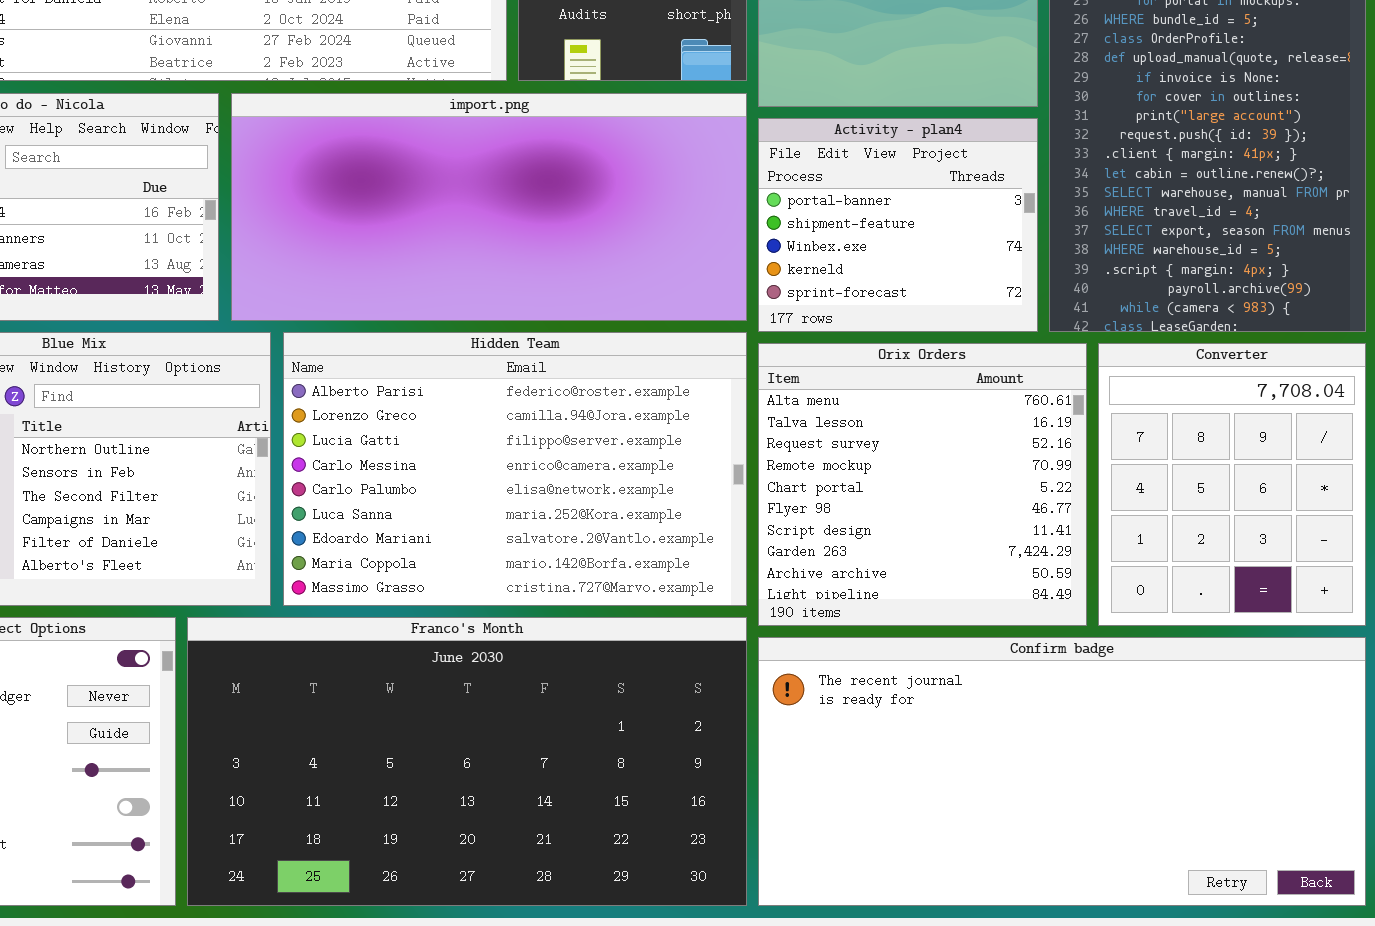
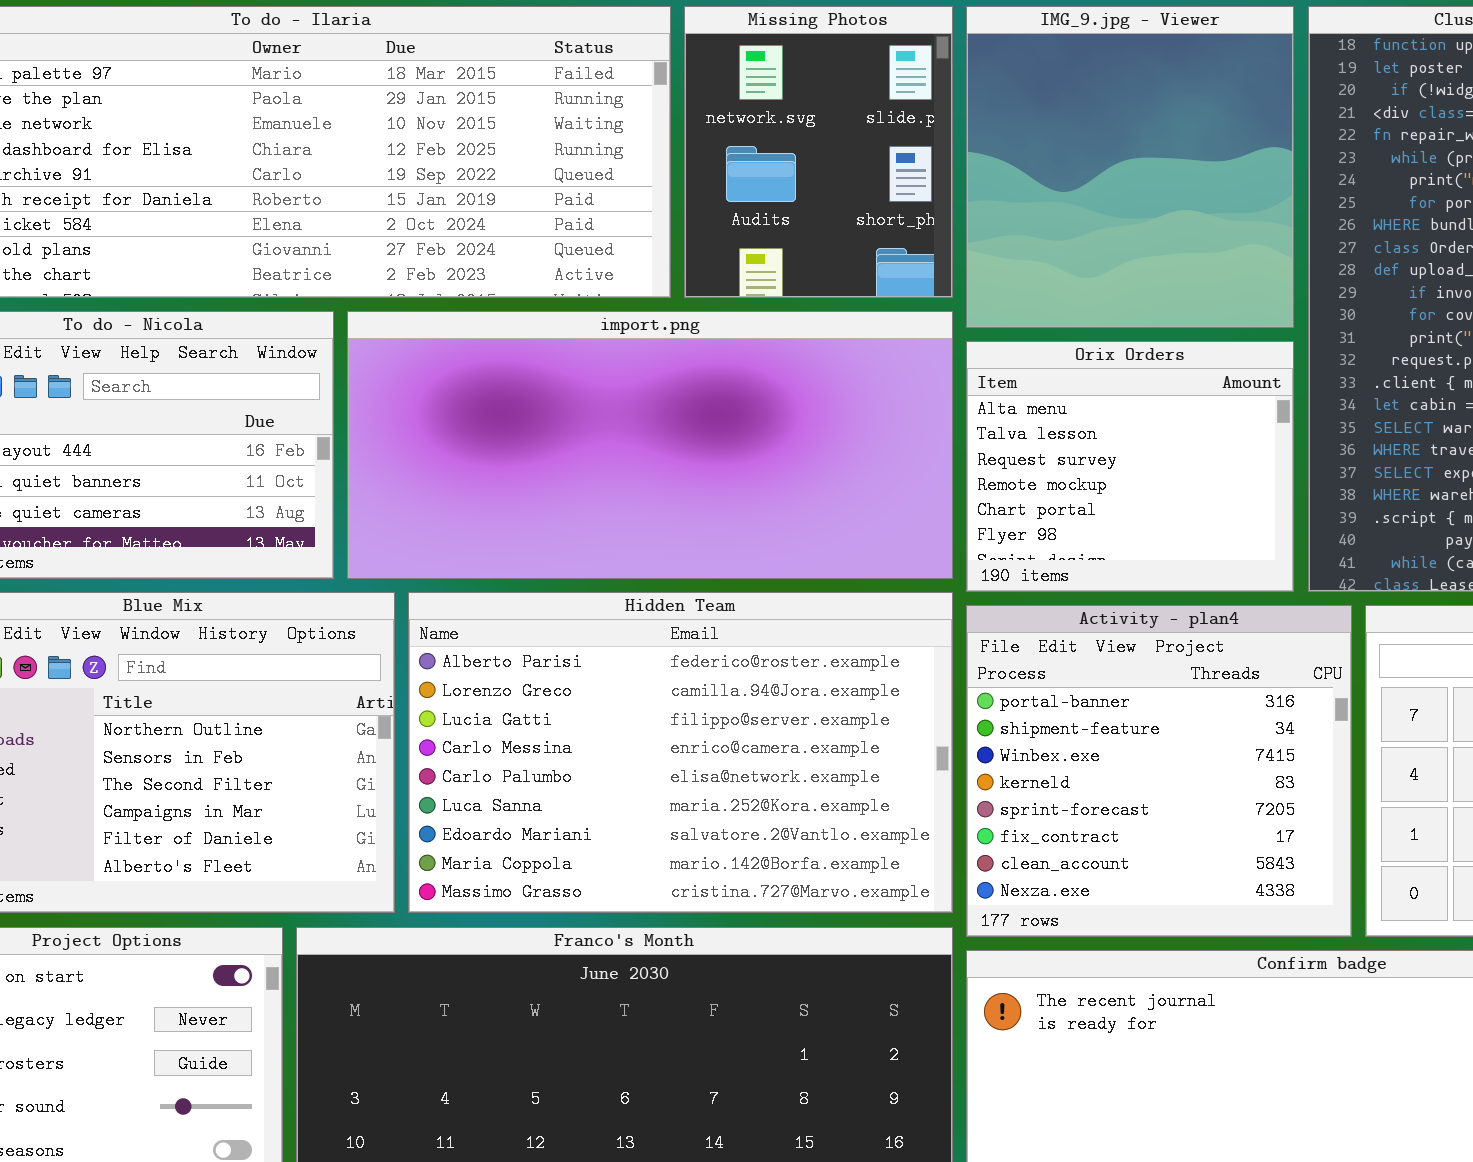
Activity - plan4: [758,118,1038,332] -> [966,605,1352,937], moved, resized
Orix Orders: [758,343,1087,626] -> [966,341,1294,592], moved, resized

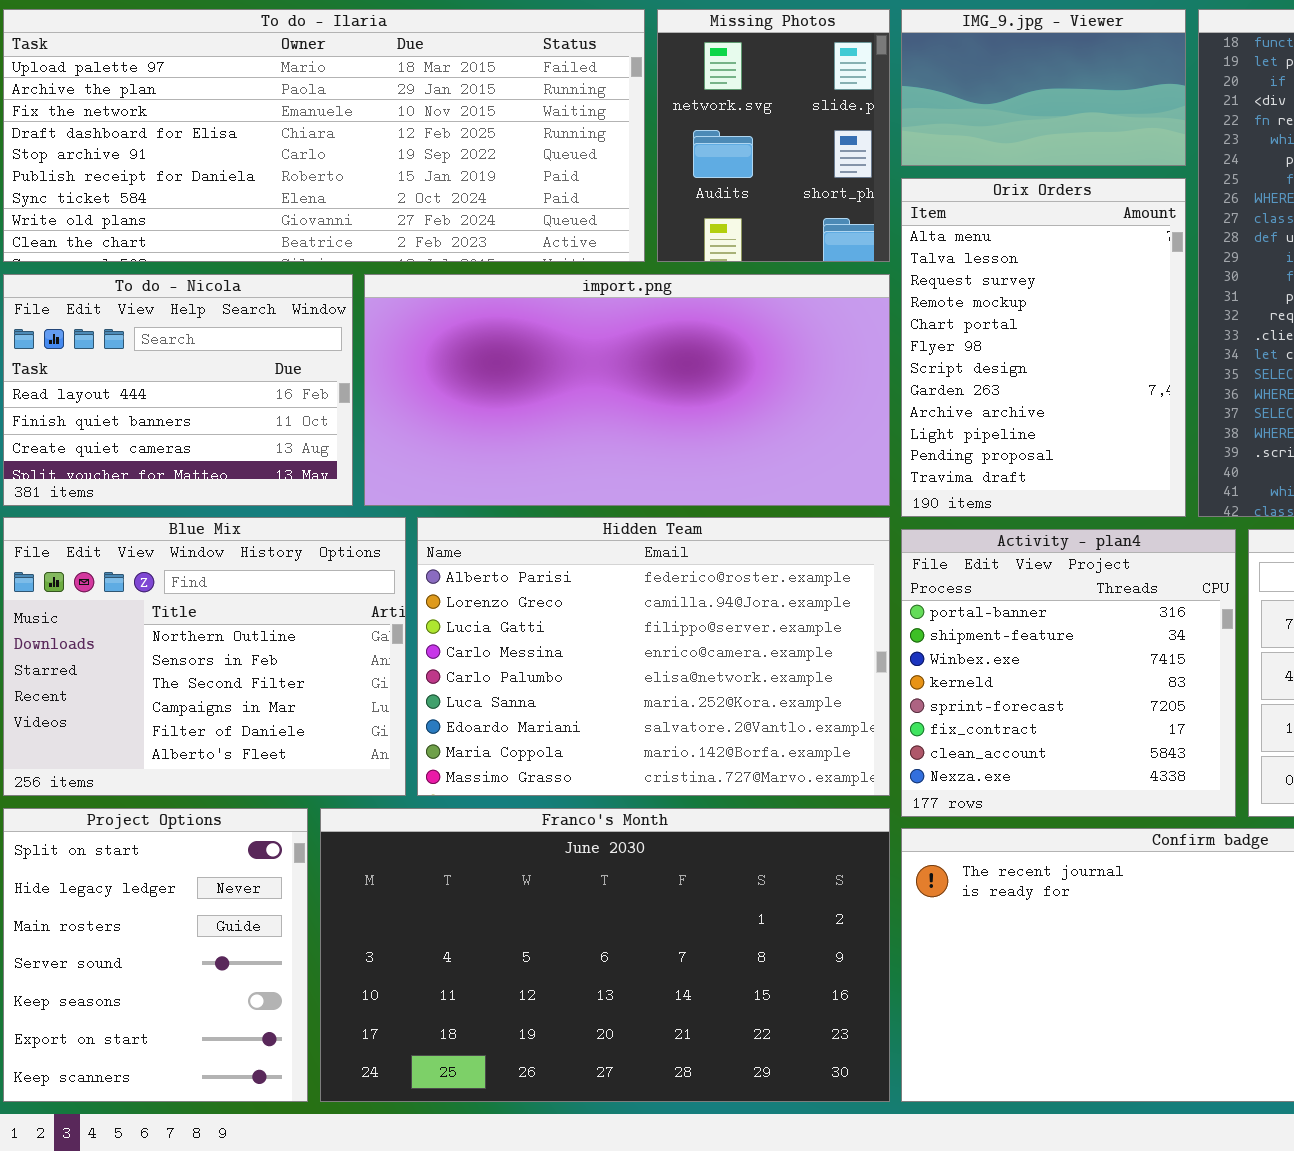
IMG_9.jpg - Viewer: [966,6,1294,328] -> [901,9,1186,166], resized
Orix Orders: [966,341,1294,592] -> [901,178,1186,517], resized

